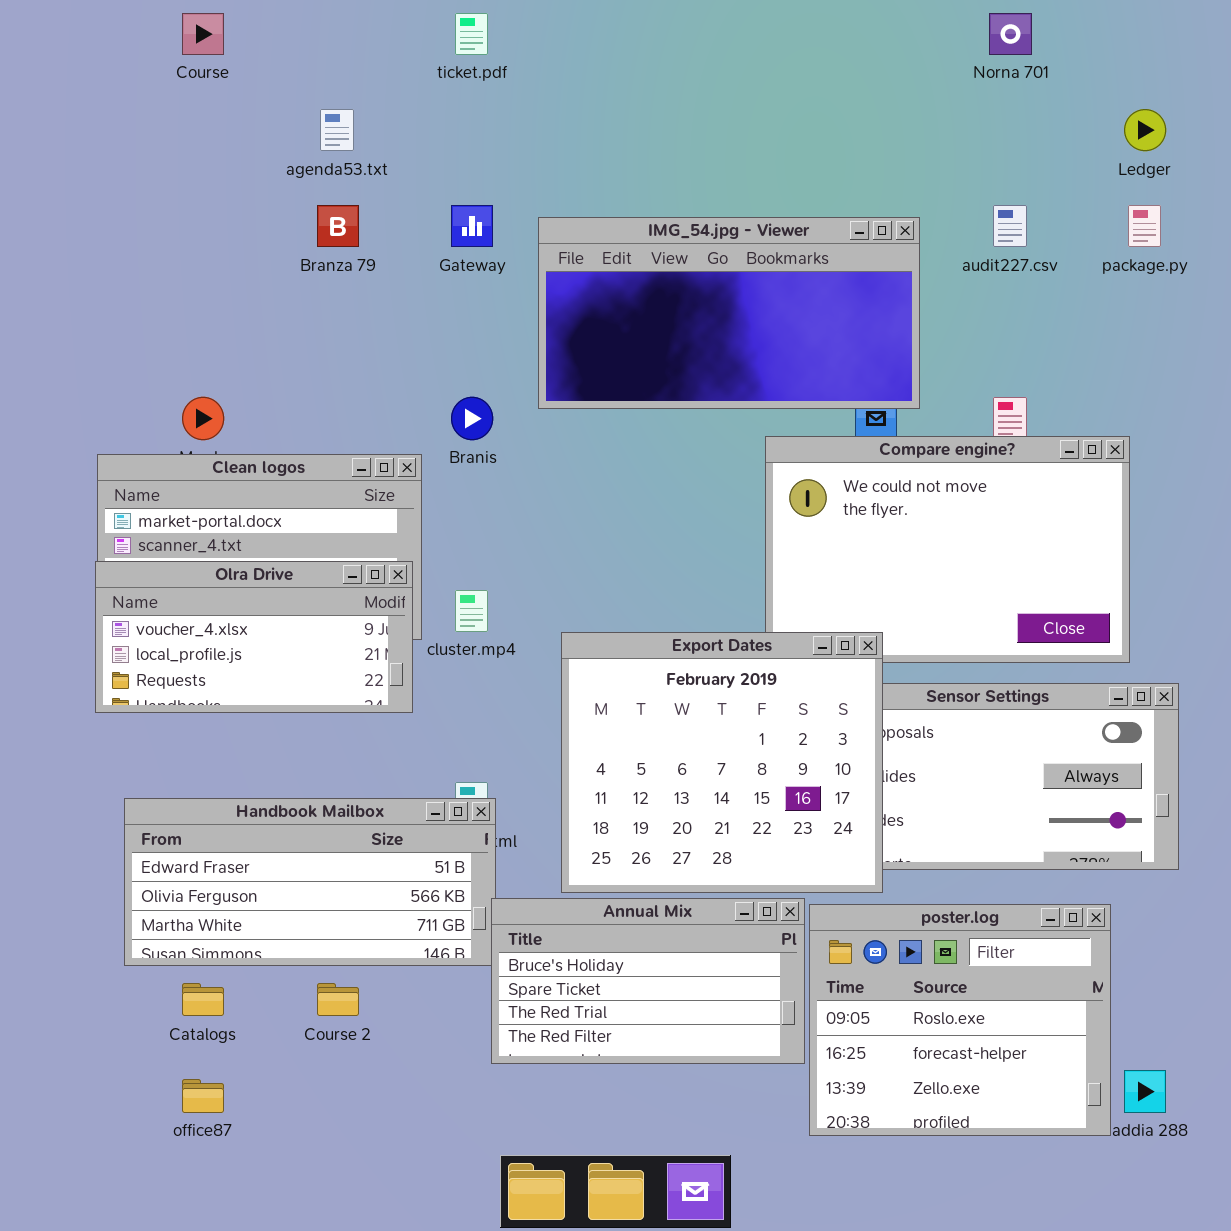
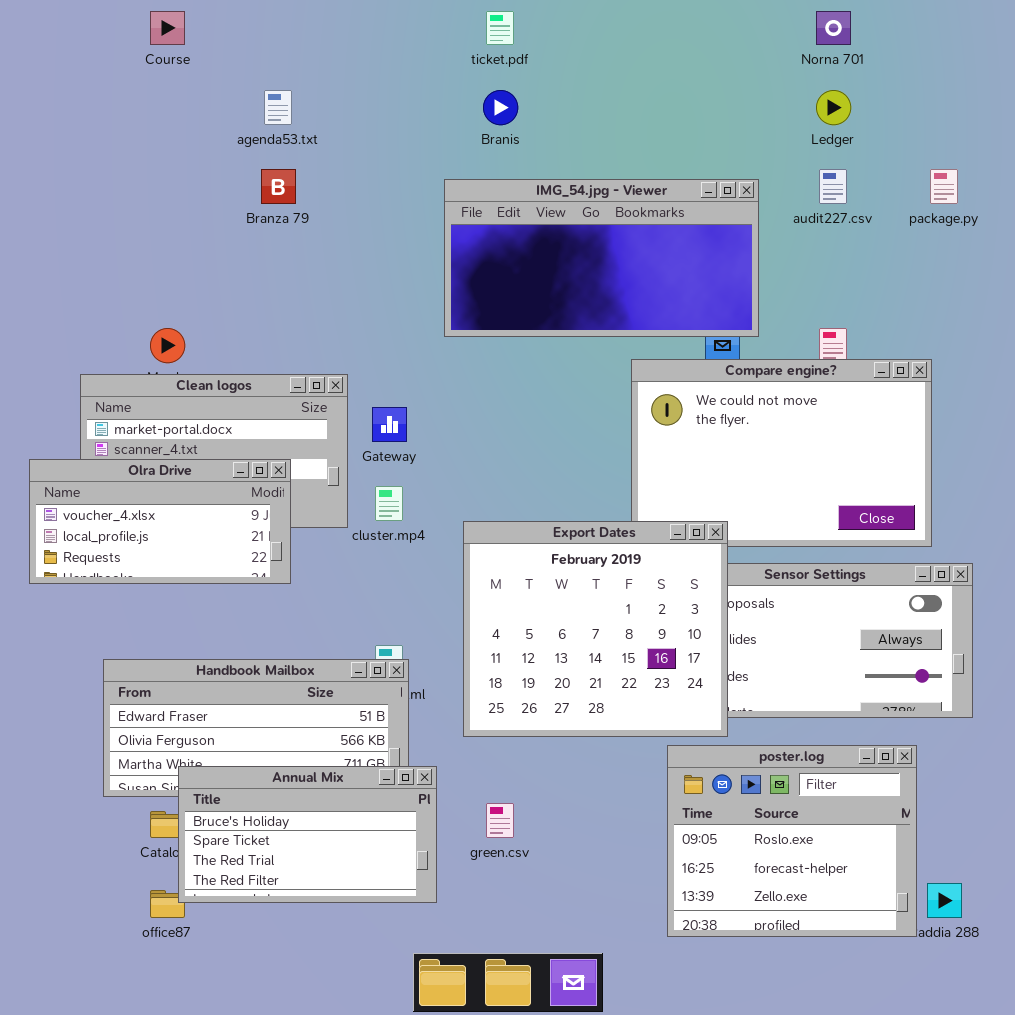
ticket.pdf: [455,13,488,55] -> [486,11,514,45], moved
Ledger: [1124,109,1166,151] -> [816,90,851,125], moved
Gateway: [451,205,493,247] -> [372,407,407,442], moved
Branis: [451,397,493,440] -> [483,90,518,125], moved
Olra Drive: [95,561,413,713] -> [29,459,291,584], moved
Annual Mix: [491,898,805,1064] -> [178,766,437,903], moved

